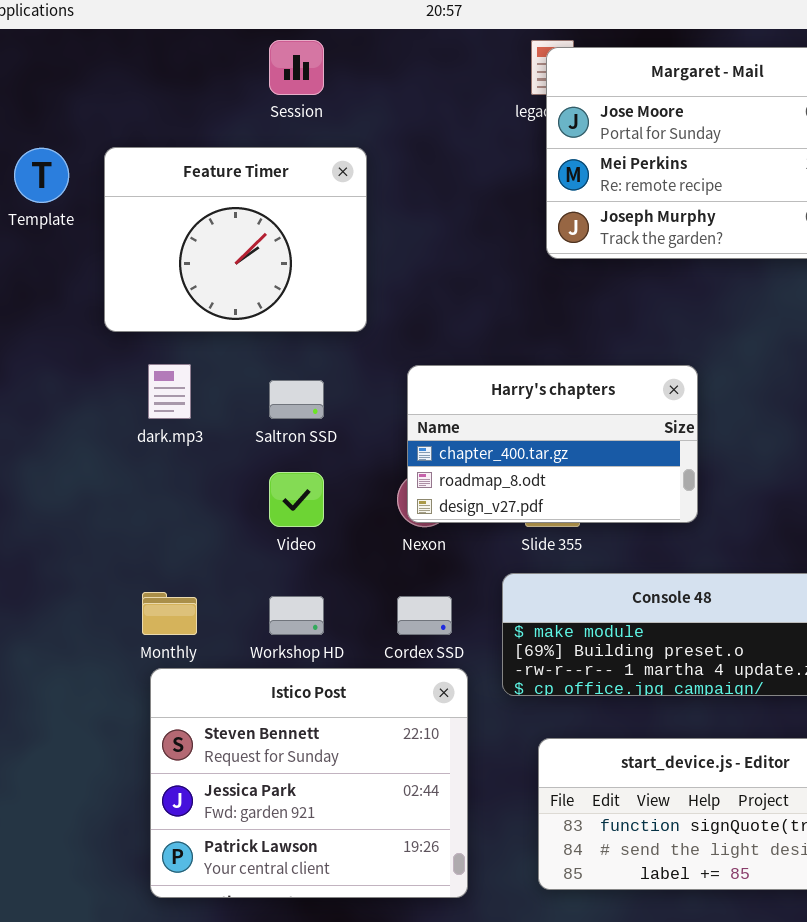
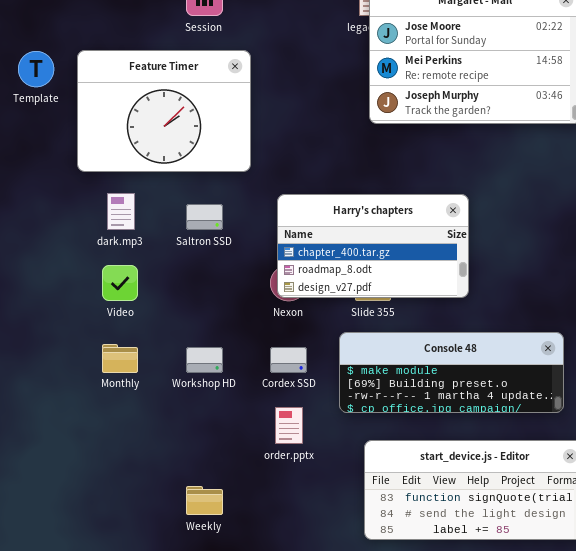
Video: [269,472,324,527] -> [102,265,138,301], moved
Istico Post: [150,668,468,898] -> none, closed

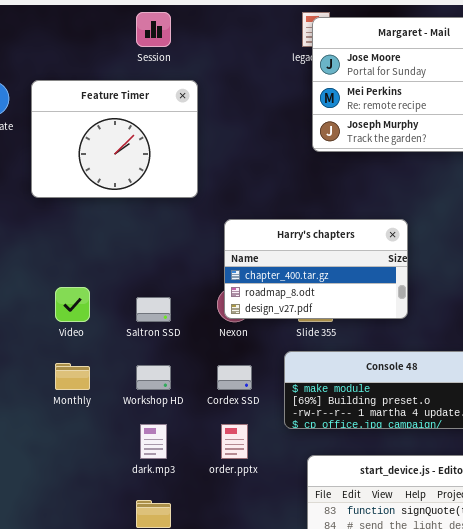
dark.mp3: [107,193,135,230] -> [140,424,167,459], moved
Saltron SSD: [186,204,223,230] -> [136,297,171,322], moved

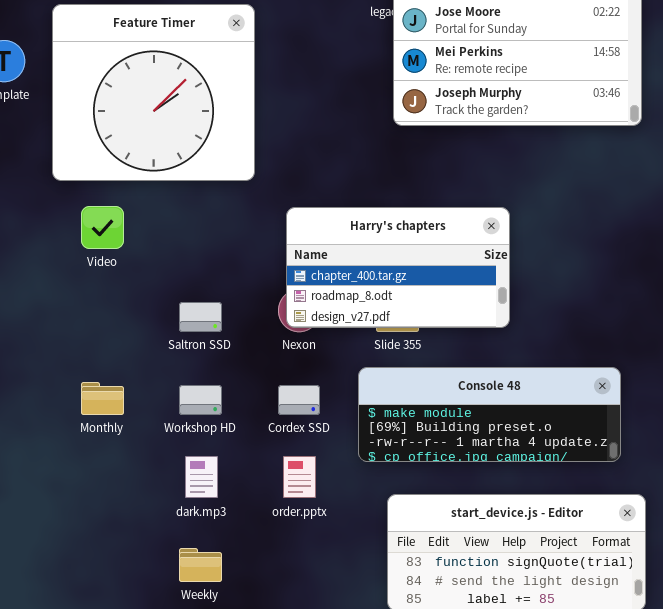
Feature Timer: [31,80,198,198] -> [52,4,255,181], resized
Video: [55,287,90,322] -> [81,206,124,249], moved

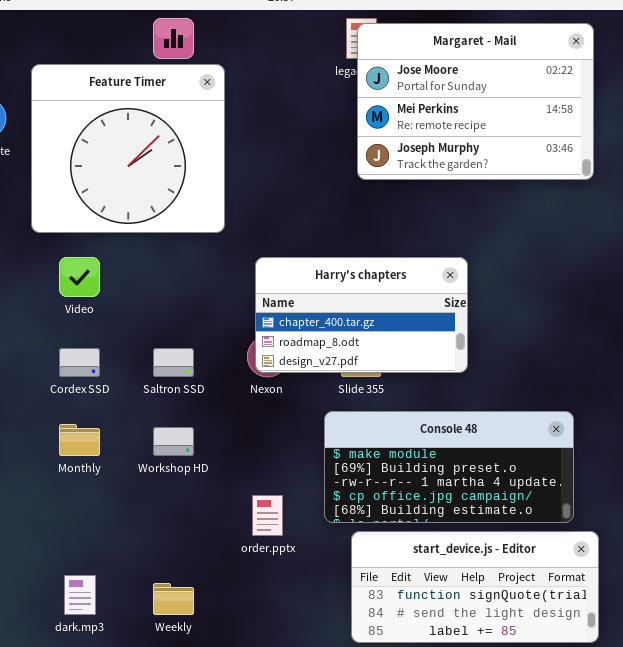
Console 48: [358,367,621,462] -> [324,411,574,523], resized
Cordex SSD: [278,385,320,415] -> [59,348,100,377], moved
dark.mp3: [185,456,218,498] -> [64,575,96,615], moved

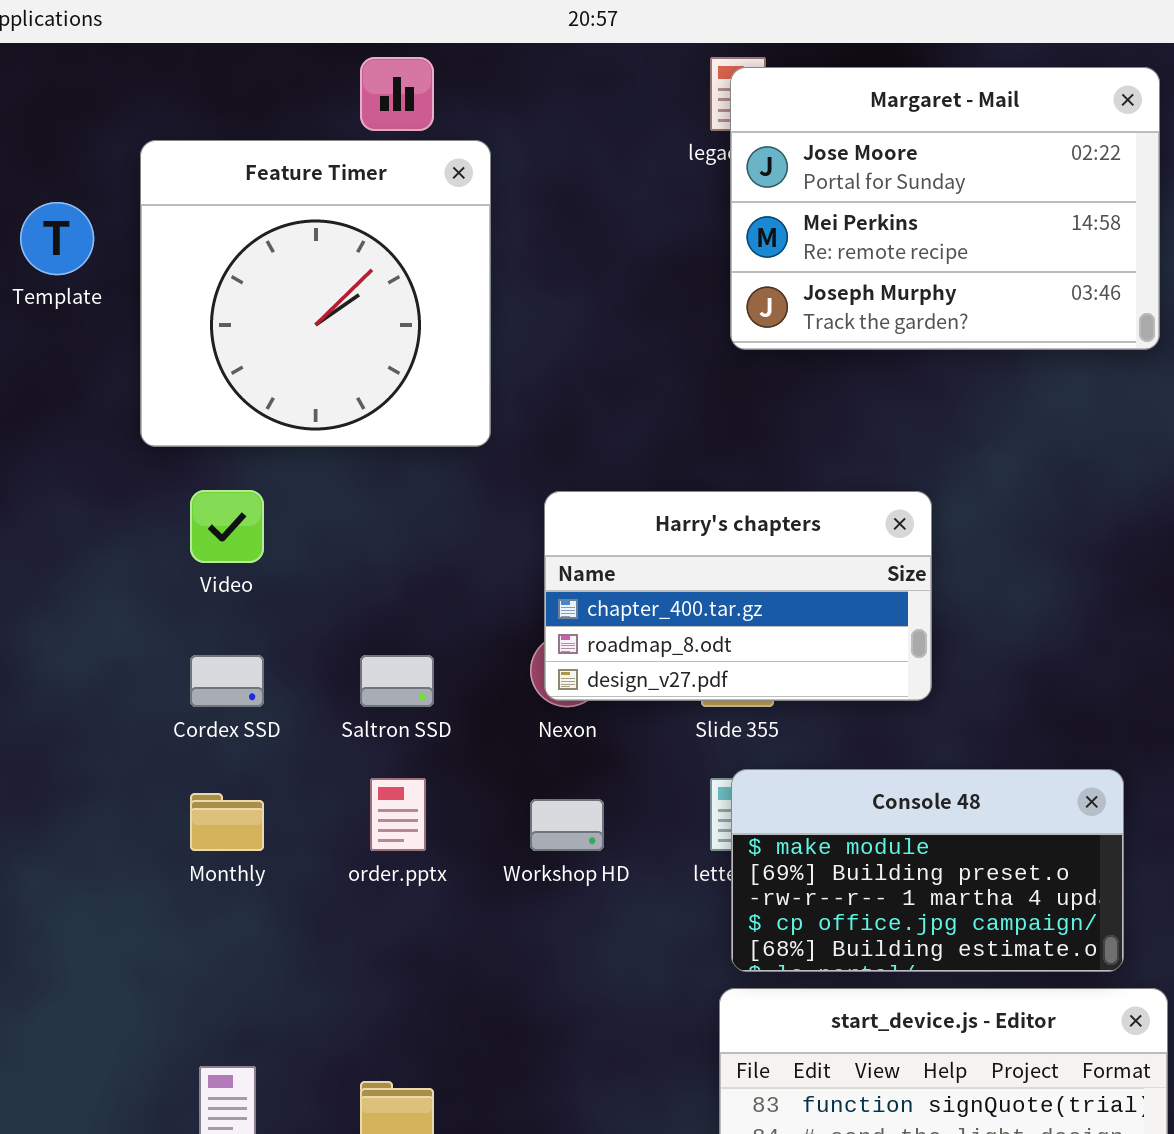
Console 48: [324,411,574,523] -> [731,769,1124,972], resized
Workshop HD: [153,427,194,456] -> [530,799,604,851], moved
order.pptx: [252,495,283,536] -> [370,778,426,851], moved

